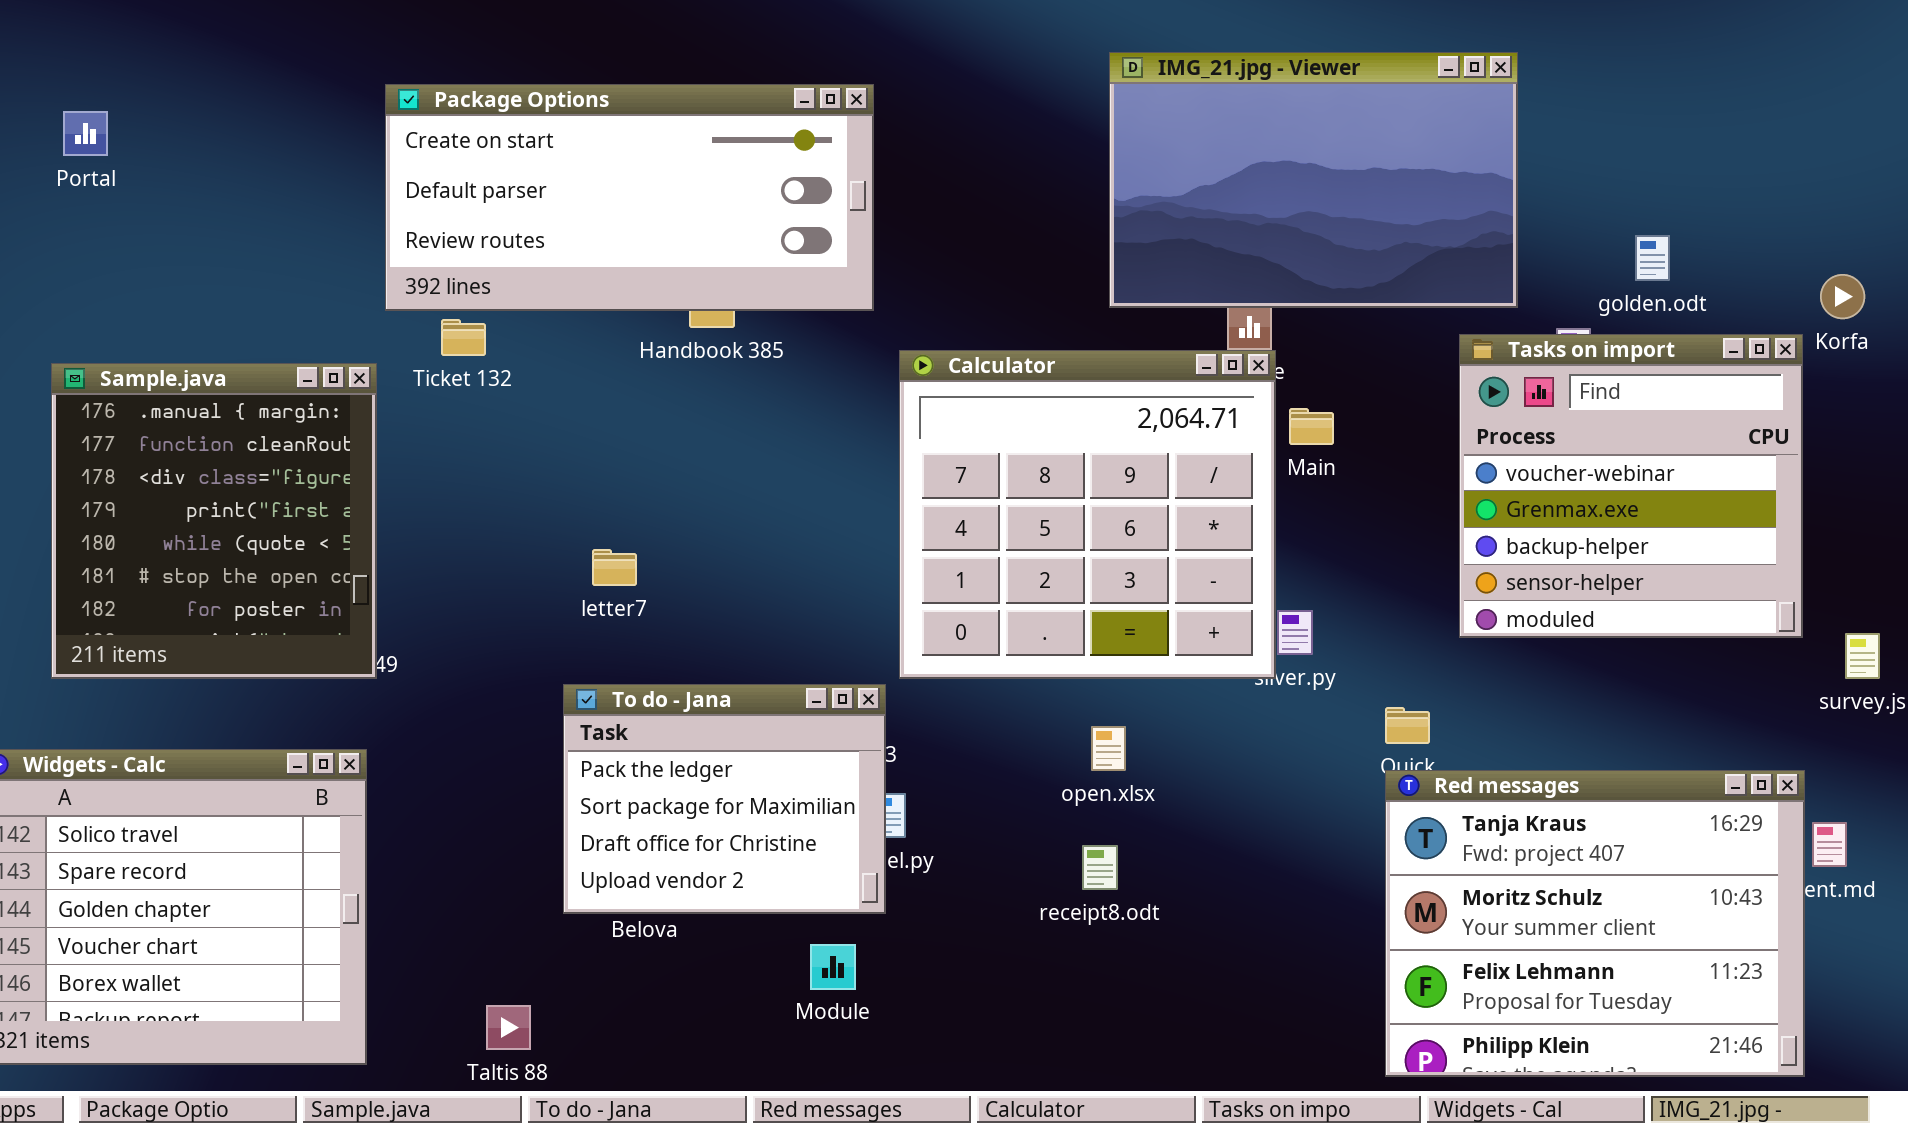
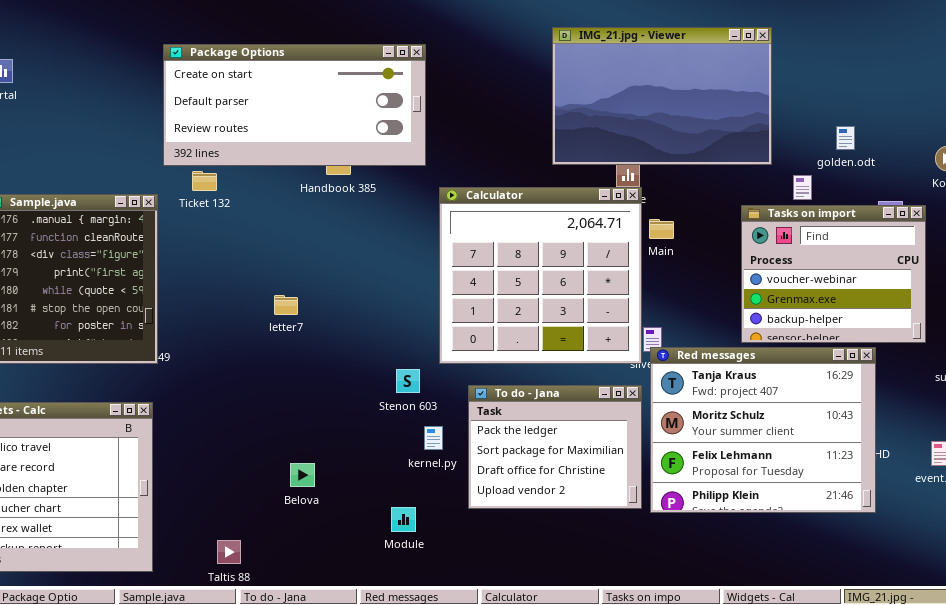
Tasks on import: [1459,334,1803,638] -> [741,205,926,343], resized
To do - Jana: [563,684,886,914] -> [468,385,642,509], moved
Red messages: [1385,770,1805,1077] -> [650,347,876,513], moved

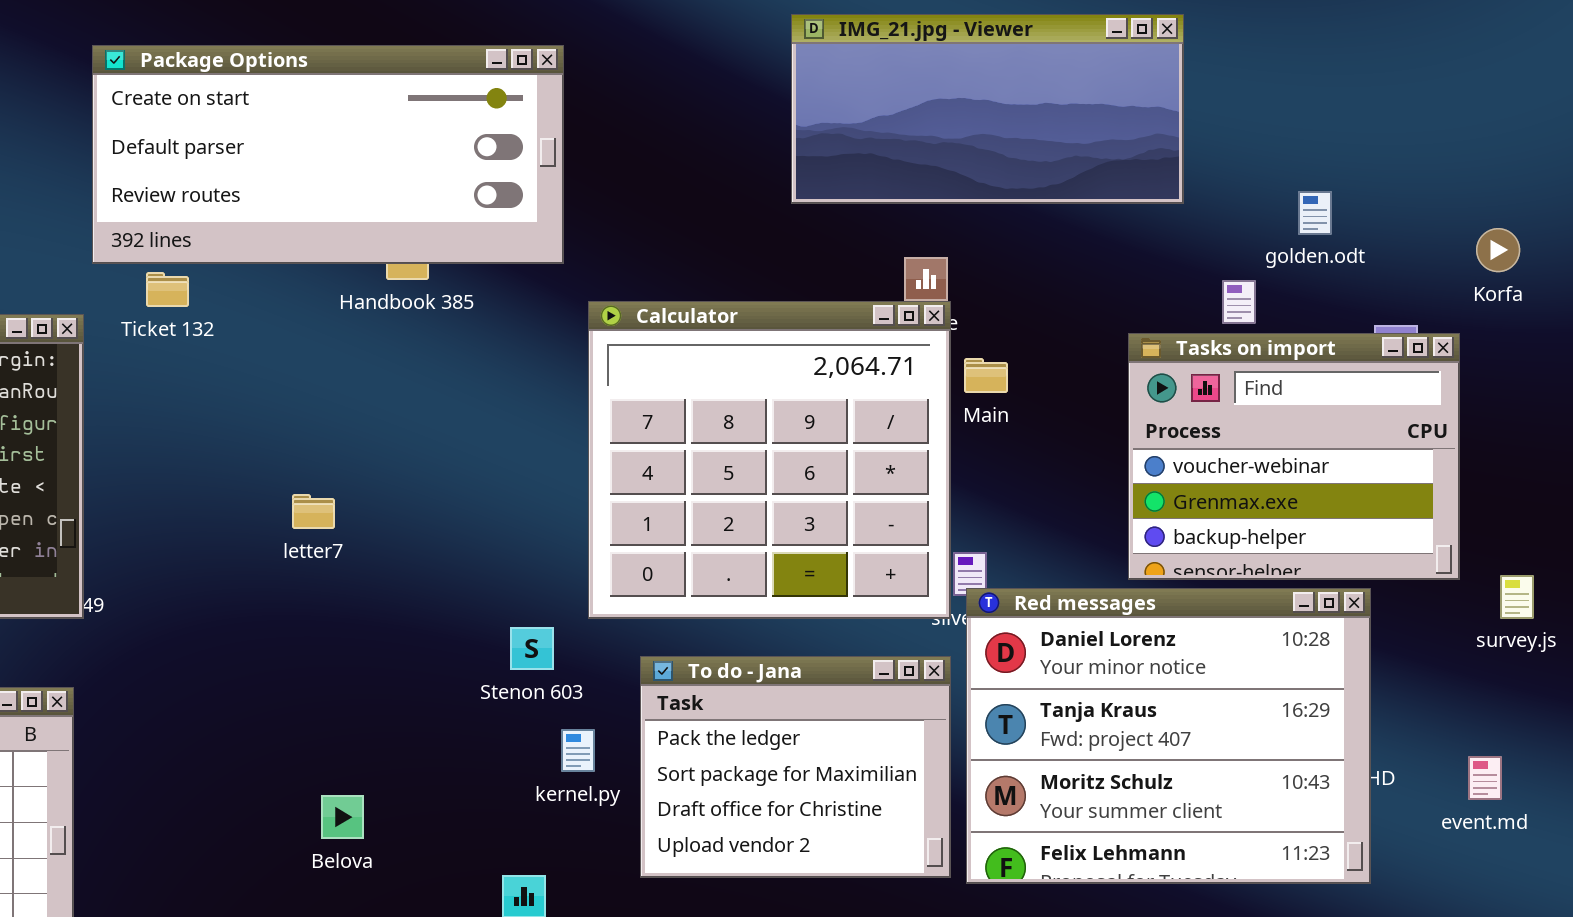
IMG_21.jpg - Viewer: [552,27,772,165] -> [791,14,1184,204], resized
Red messages: [650,347,876,513] -> [966,588,1371,884], scrolled up 1 row

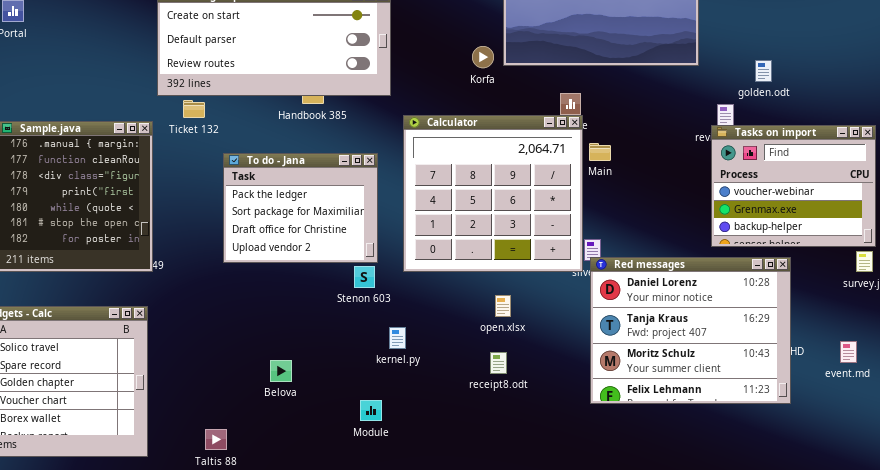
Korfa: [1476,228,1520,272] -> [472,46,494,68], moved
Tasks on import: [1128,333,1460,580] -> [711,125,876,247], moved
Stenon 603: [510,627,554,670] -> [354,266,375,288], moved
To do - Jana: [640,656,951,878] -> [223,153,378,263], moved

